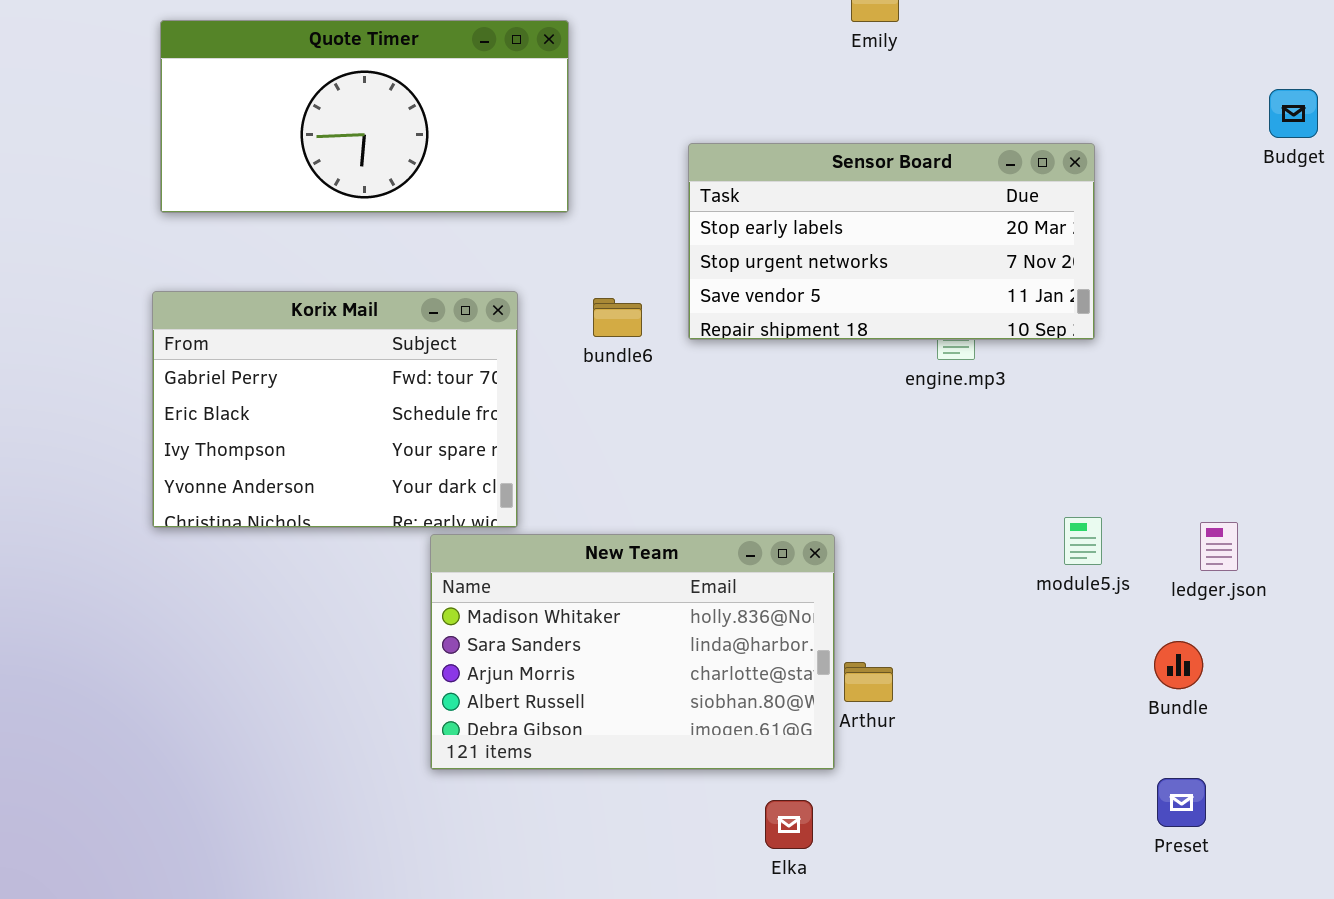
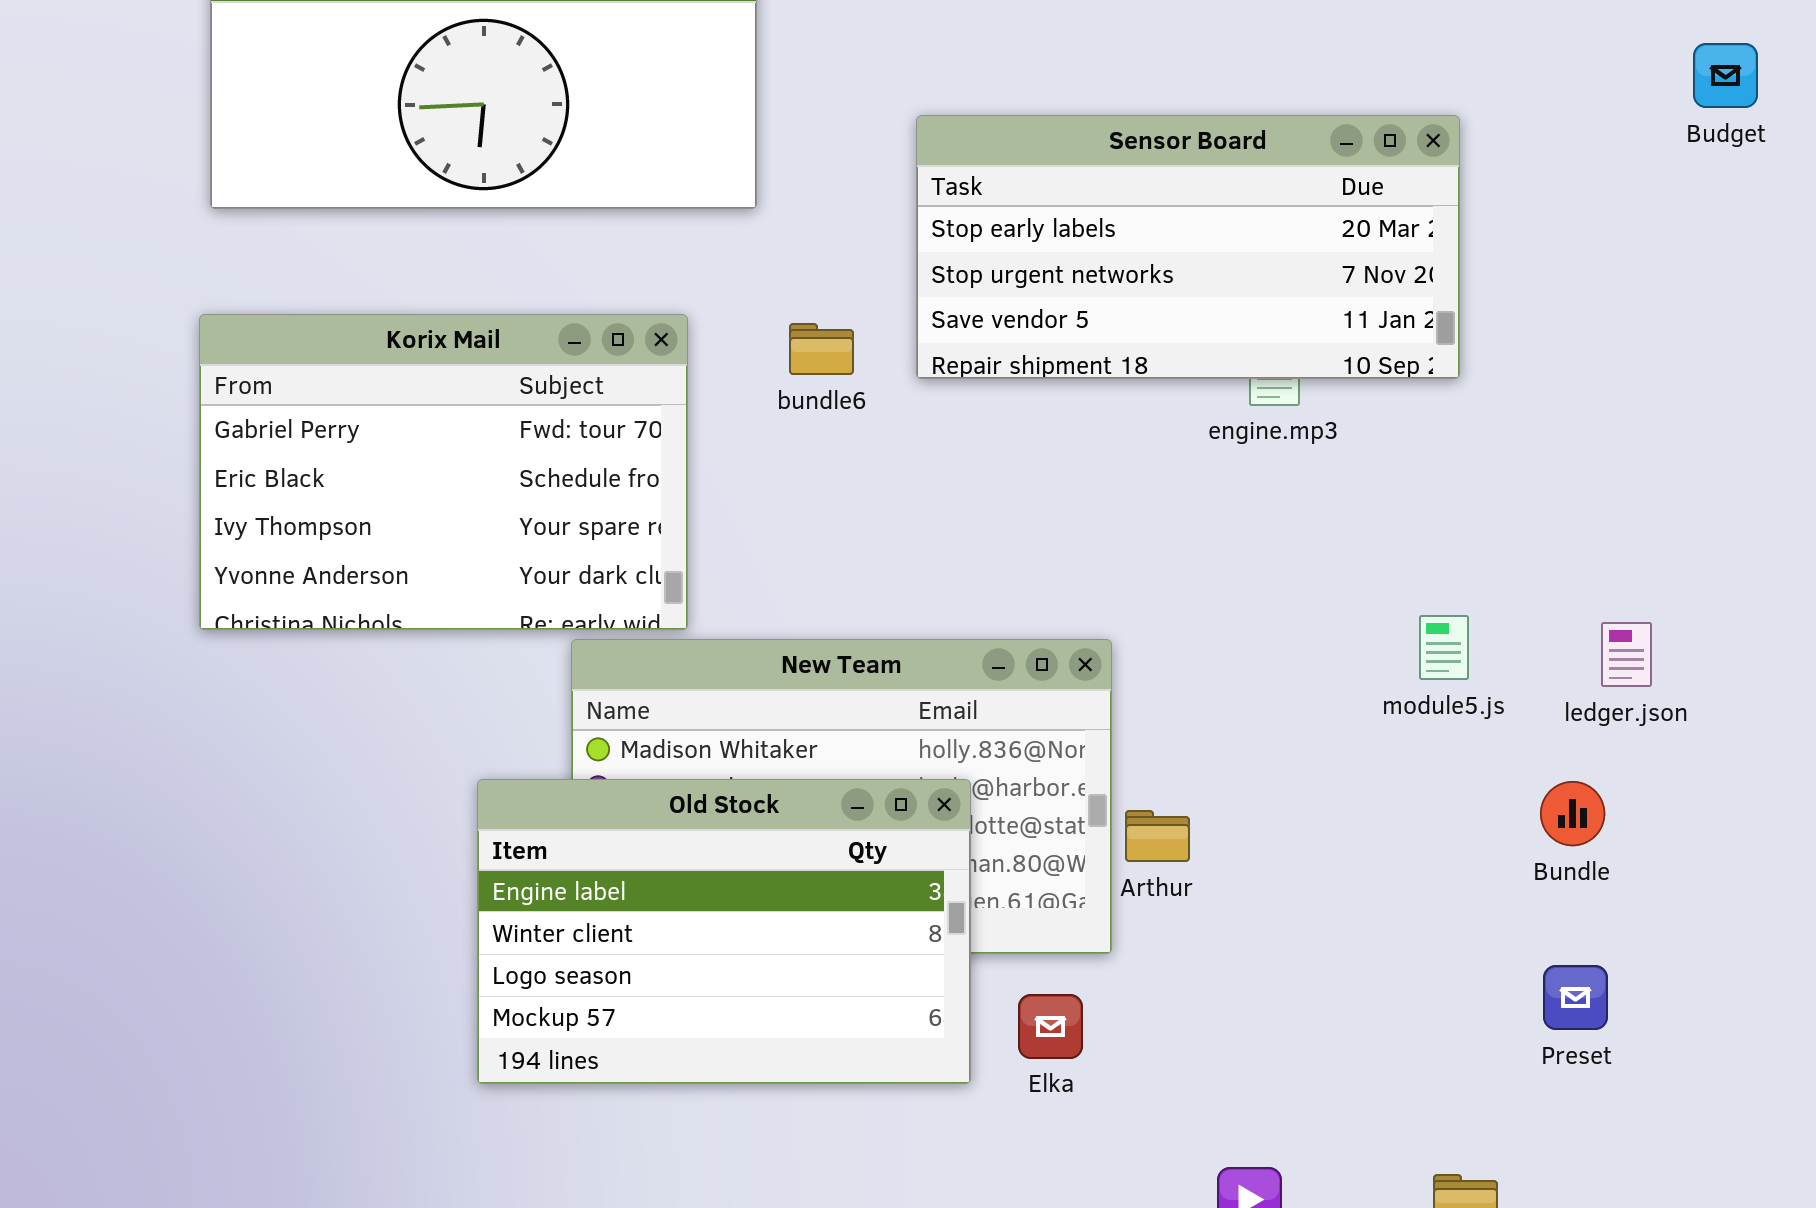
Old Stock: none -> [477,779,971,1084], opened

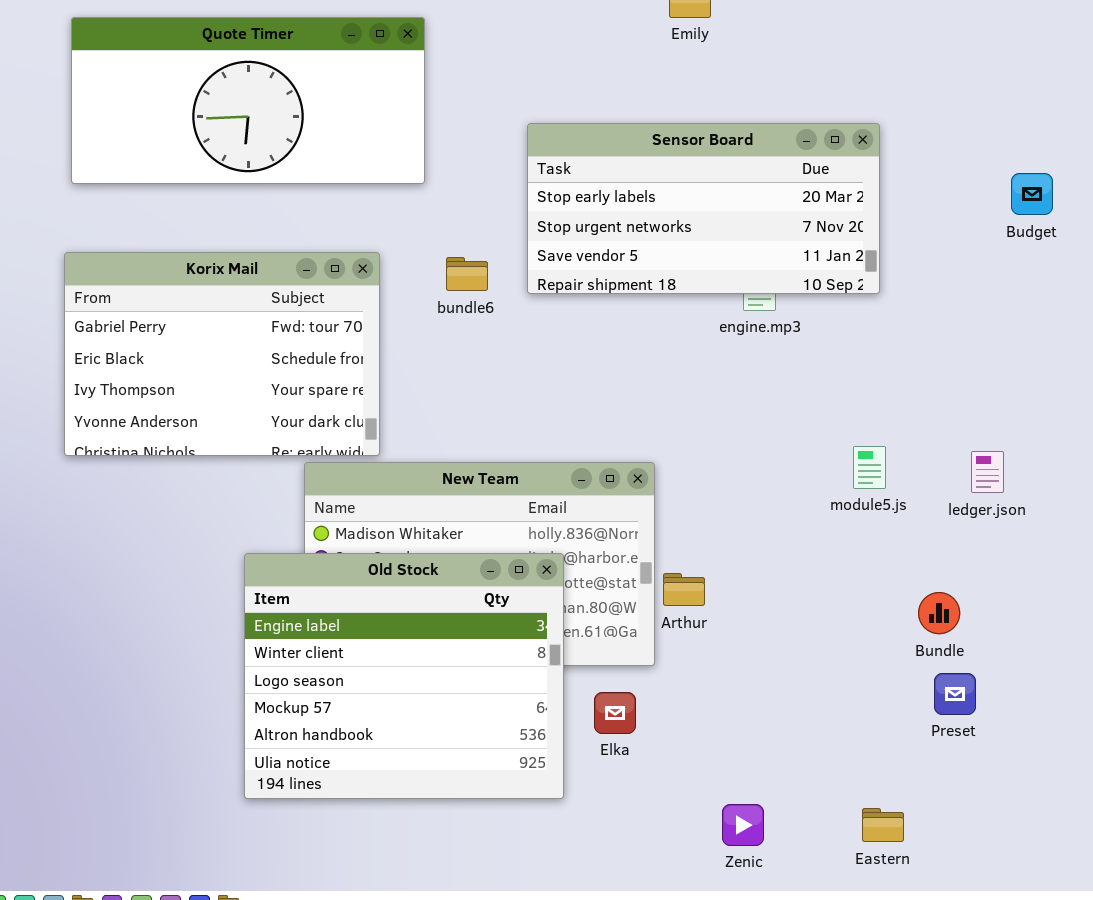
Budget: [1693,43,1758,108] -> [1011,173,1053,215], moved
Old Stock: [477,779,971,1084] -> [244,553,564,799], resized
Bundle: [1540,781,1605,846] -> [918,592,960,634], moved

